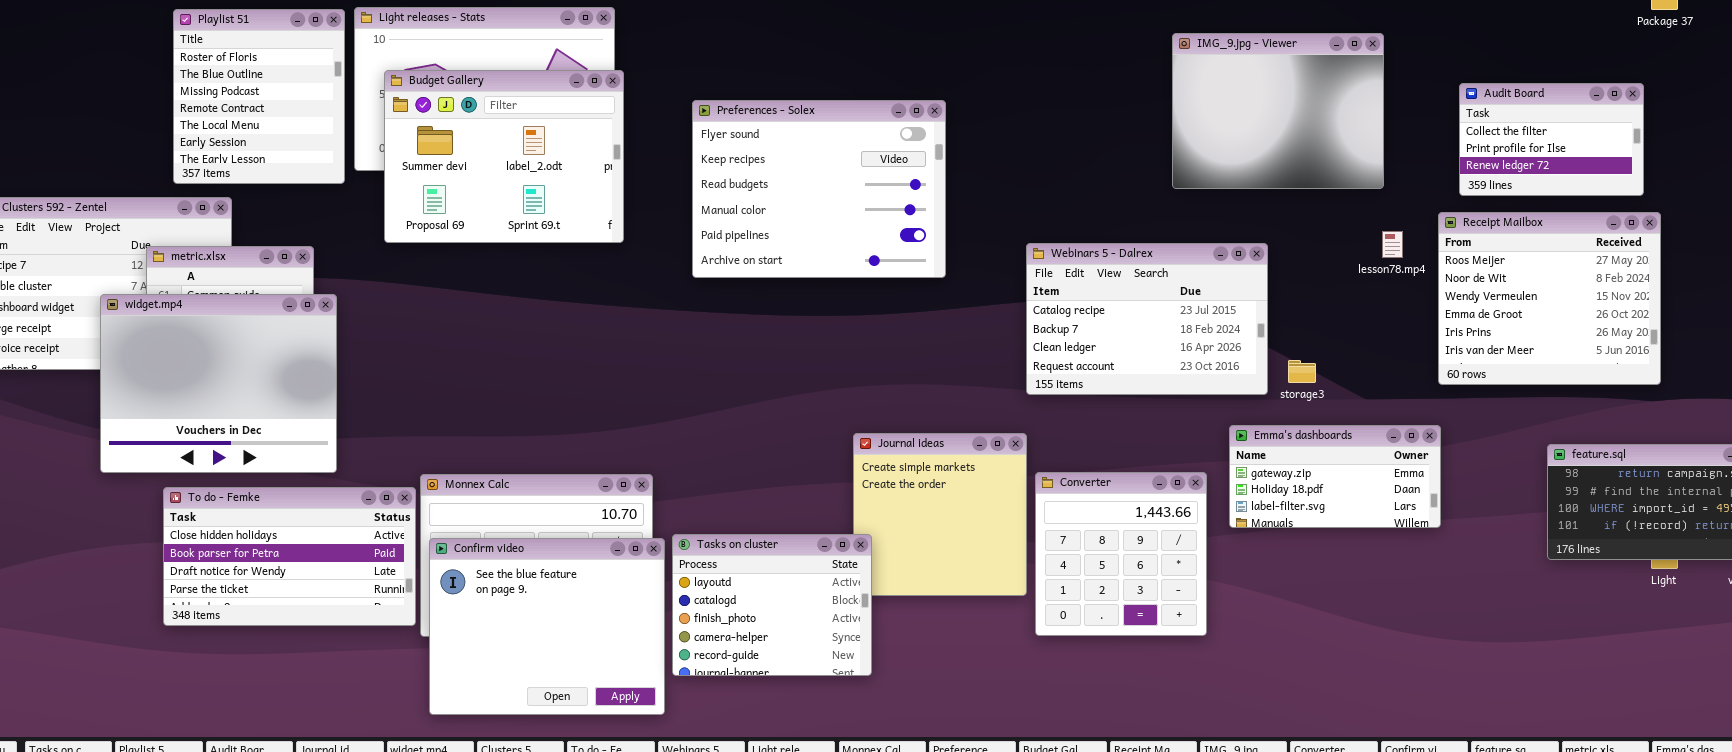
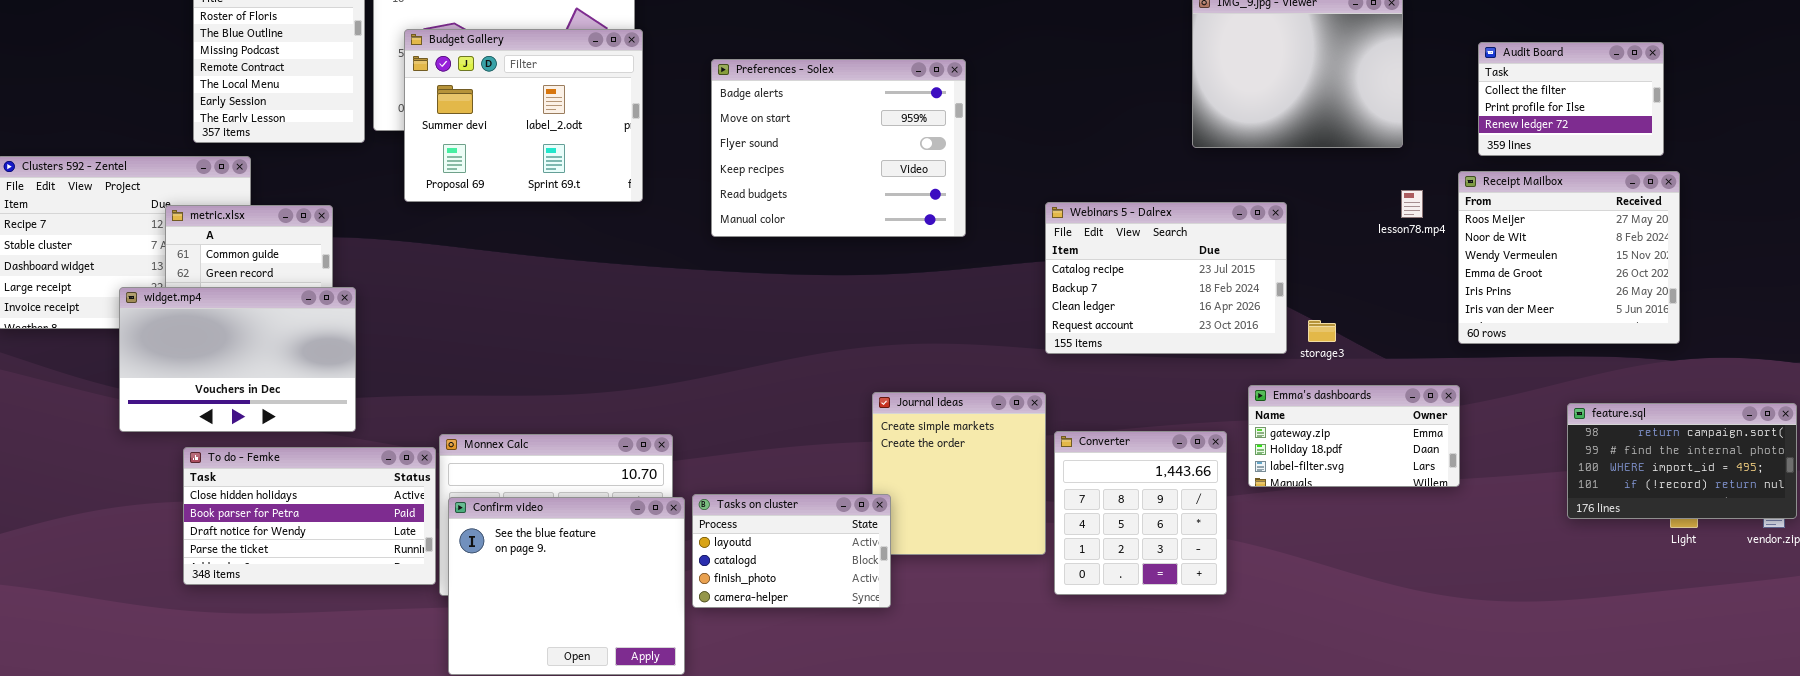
Preferences - Solex: [692,100,946,278] -> [711,59,966,237], scrolled up 2 rows
widget.mp4: [100,294,337,473] -> [119,287,356,432], resized
Tasks on cluster: [672,534,872,676] -> [692,494,891,608], resized

